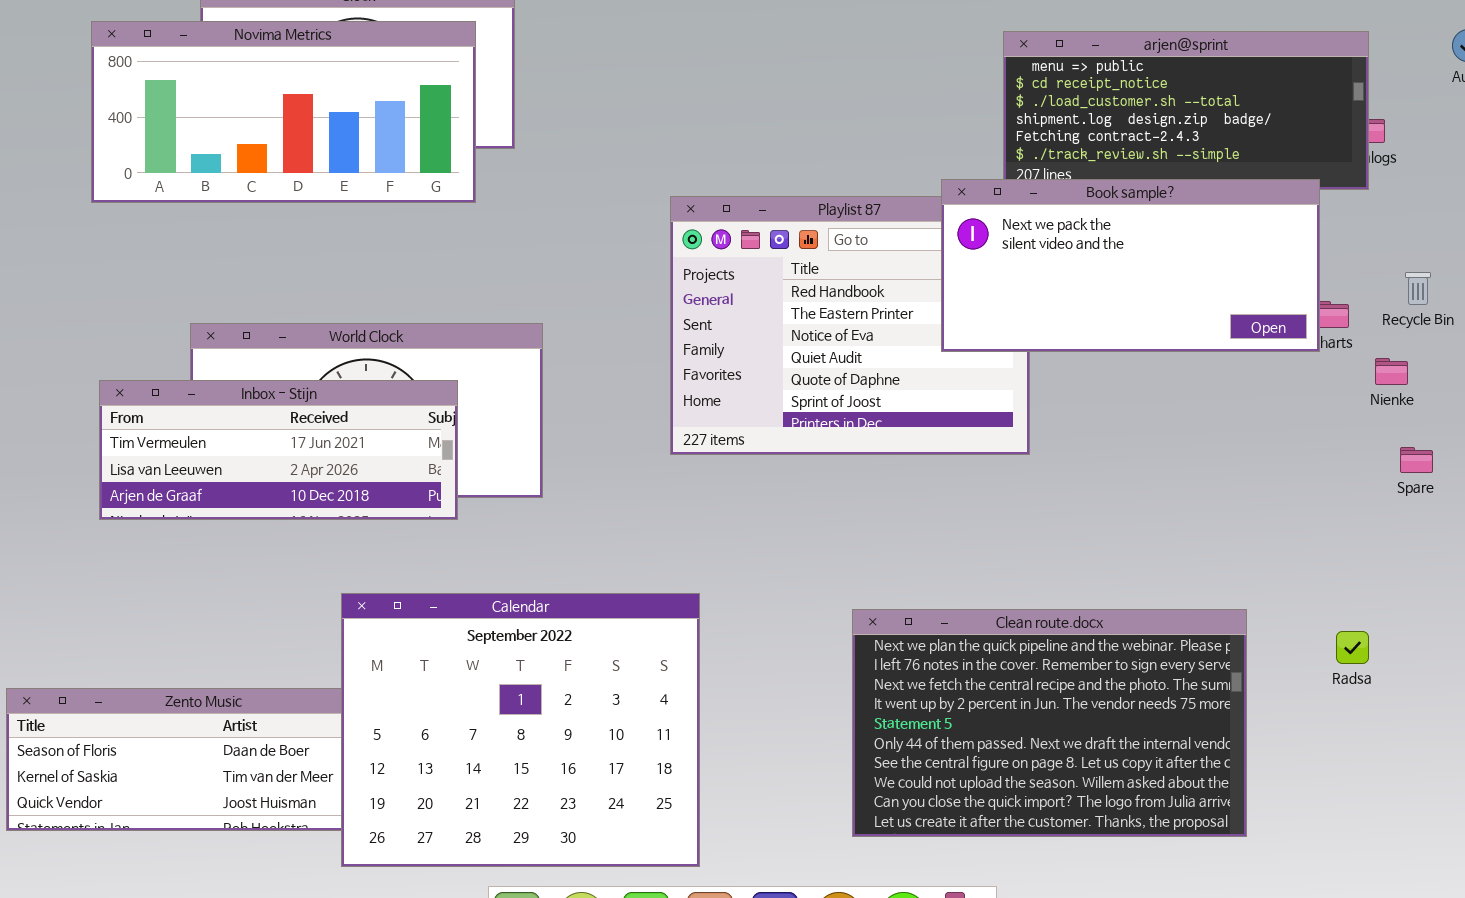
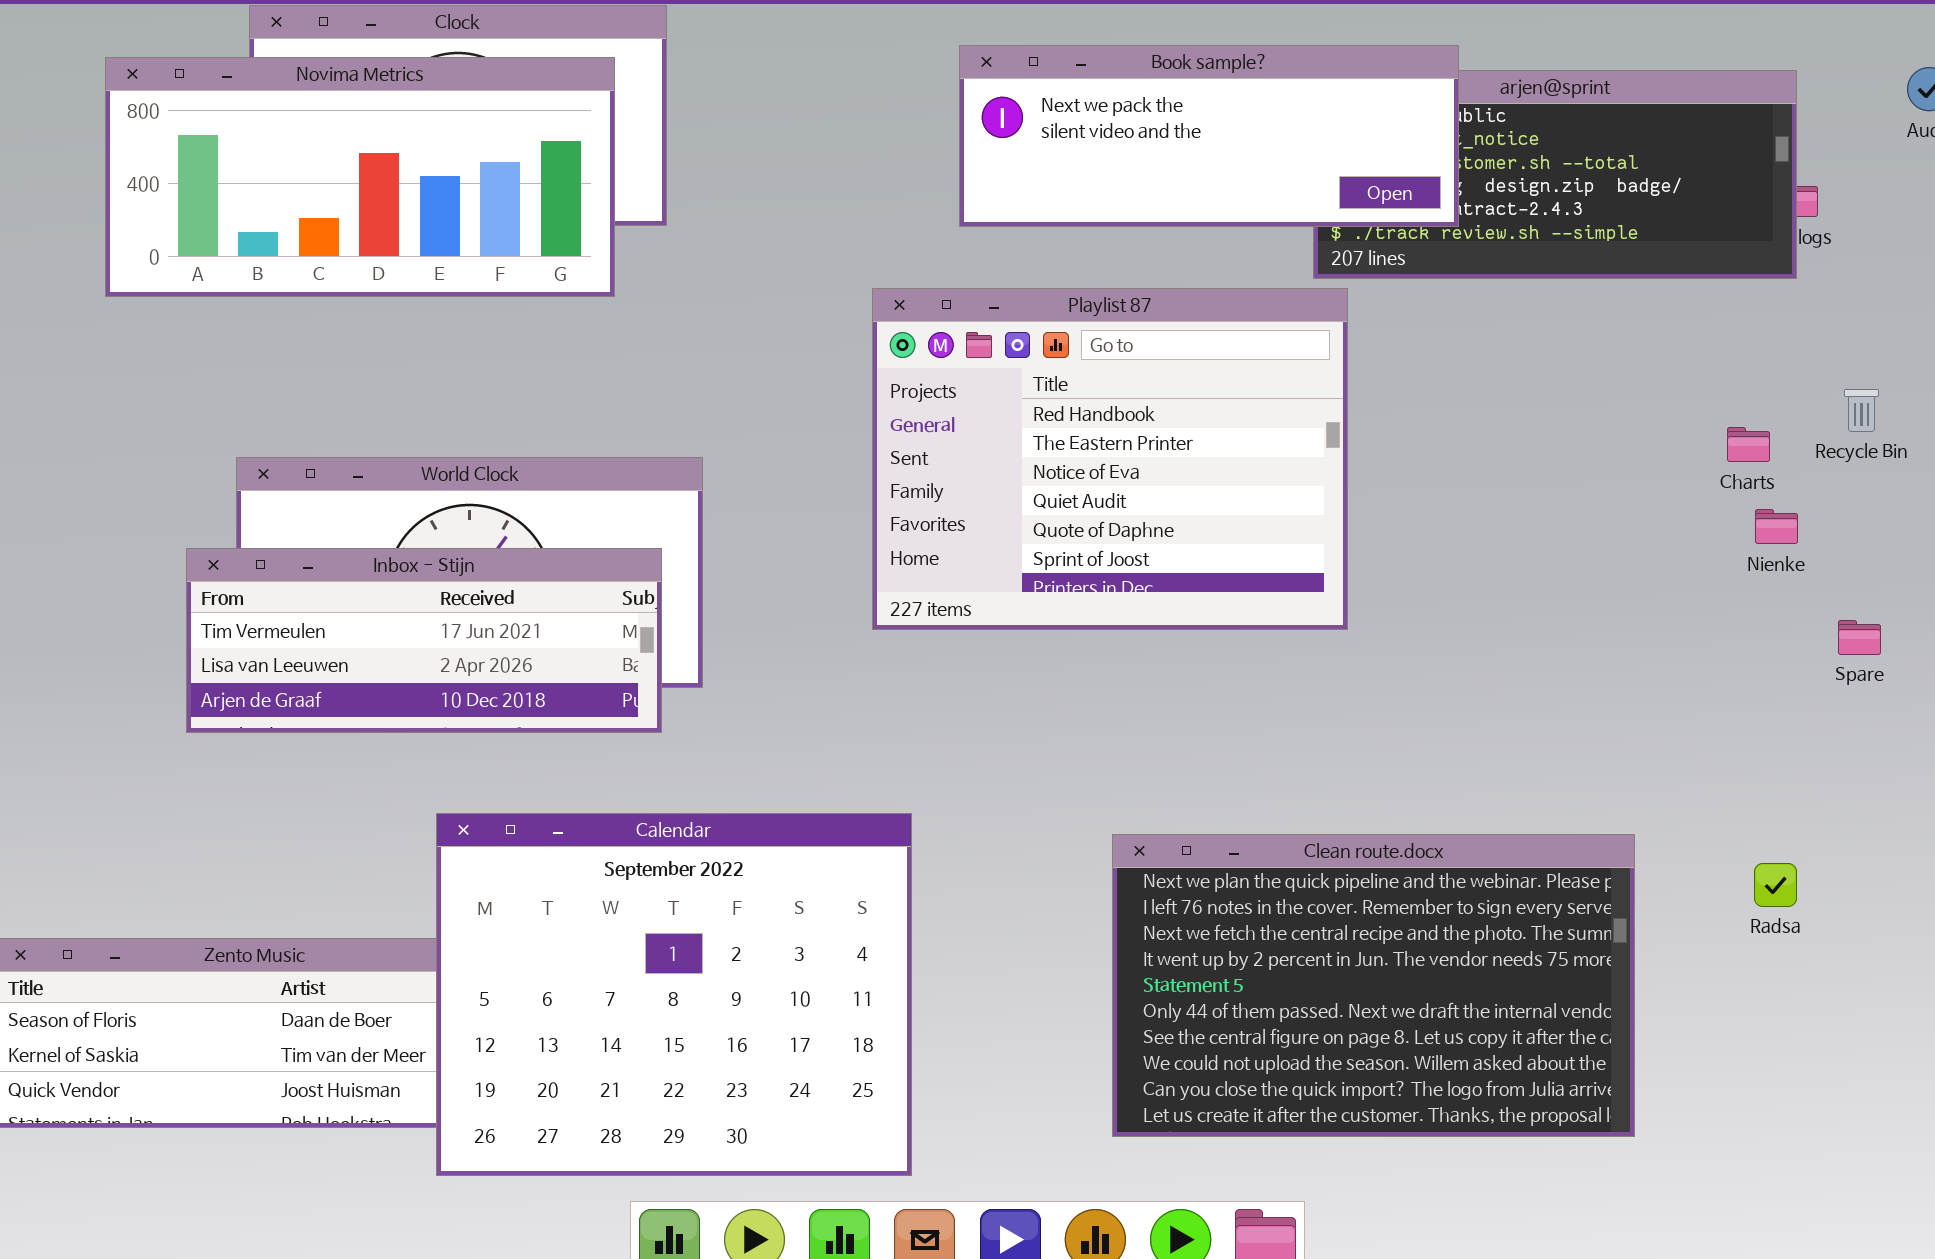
Book sample?: [941,179,1320,352] -> [959,45,1459,227], moved, resized
Nienke: [1375,358,1408,385] -> [1755,509,1798,544], moved
Inbox - Stijn: [99,380,458,520] -> [186,548,662,733], moved

